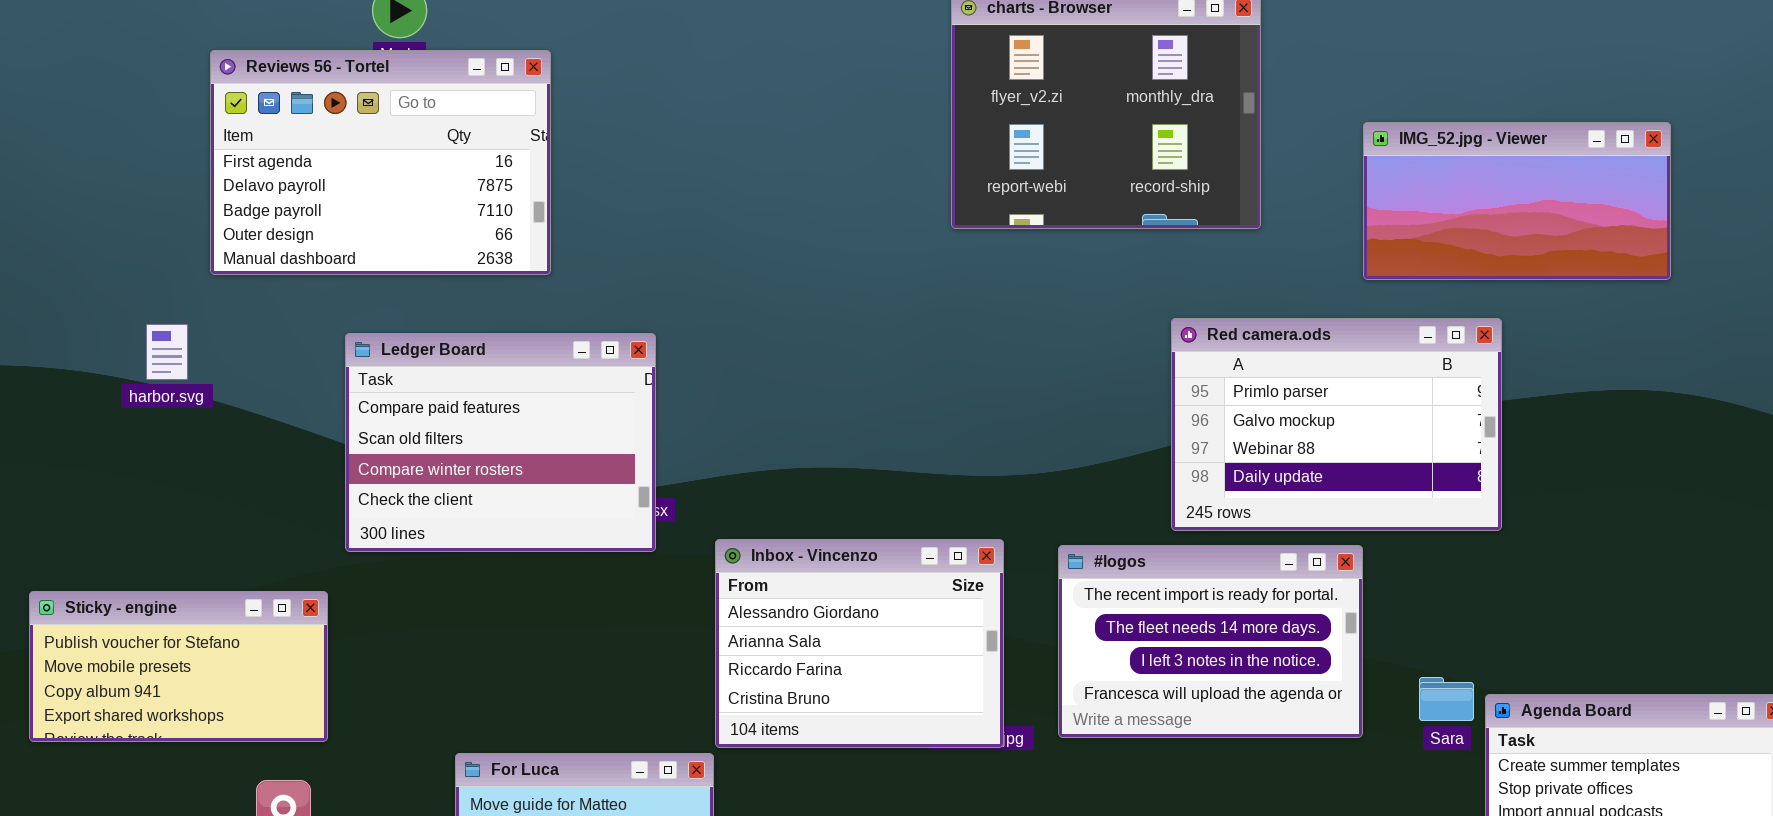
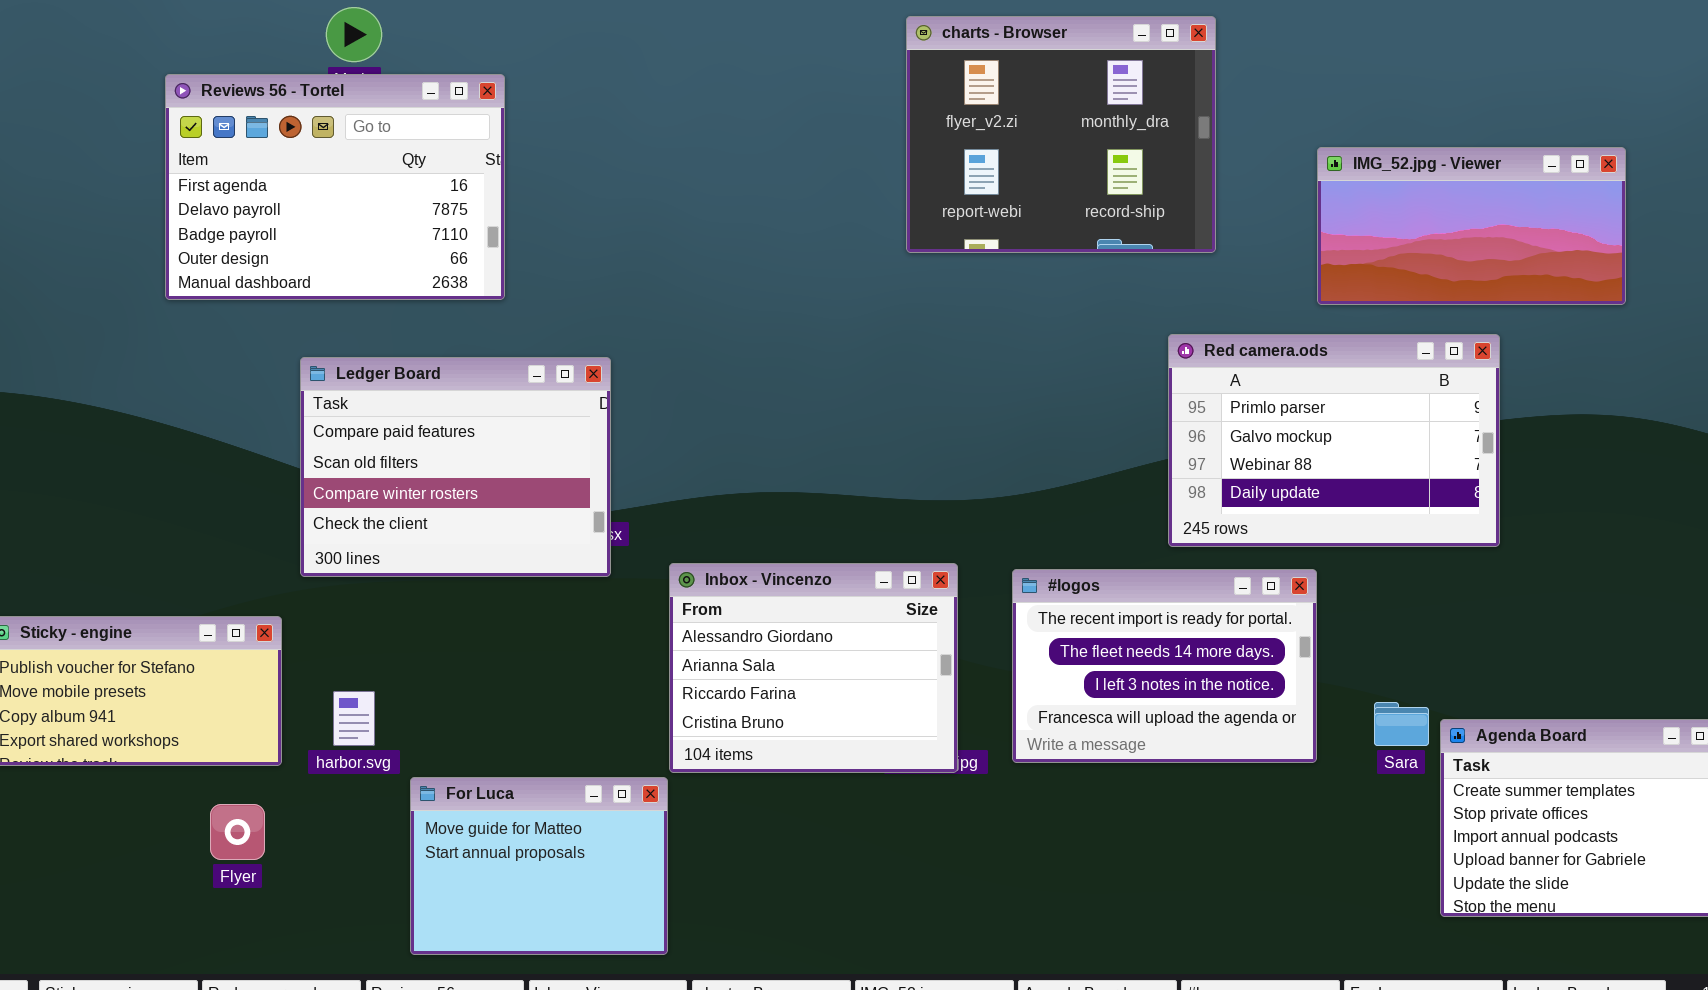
Red camera.ods: [1171,318,1502,531] -> [1168,334,1500,547], moved
harbor.svg: [146,324,188,380] -> [333,691,375,746], moved

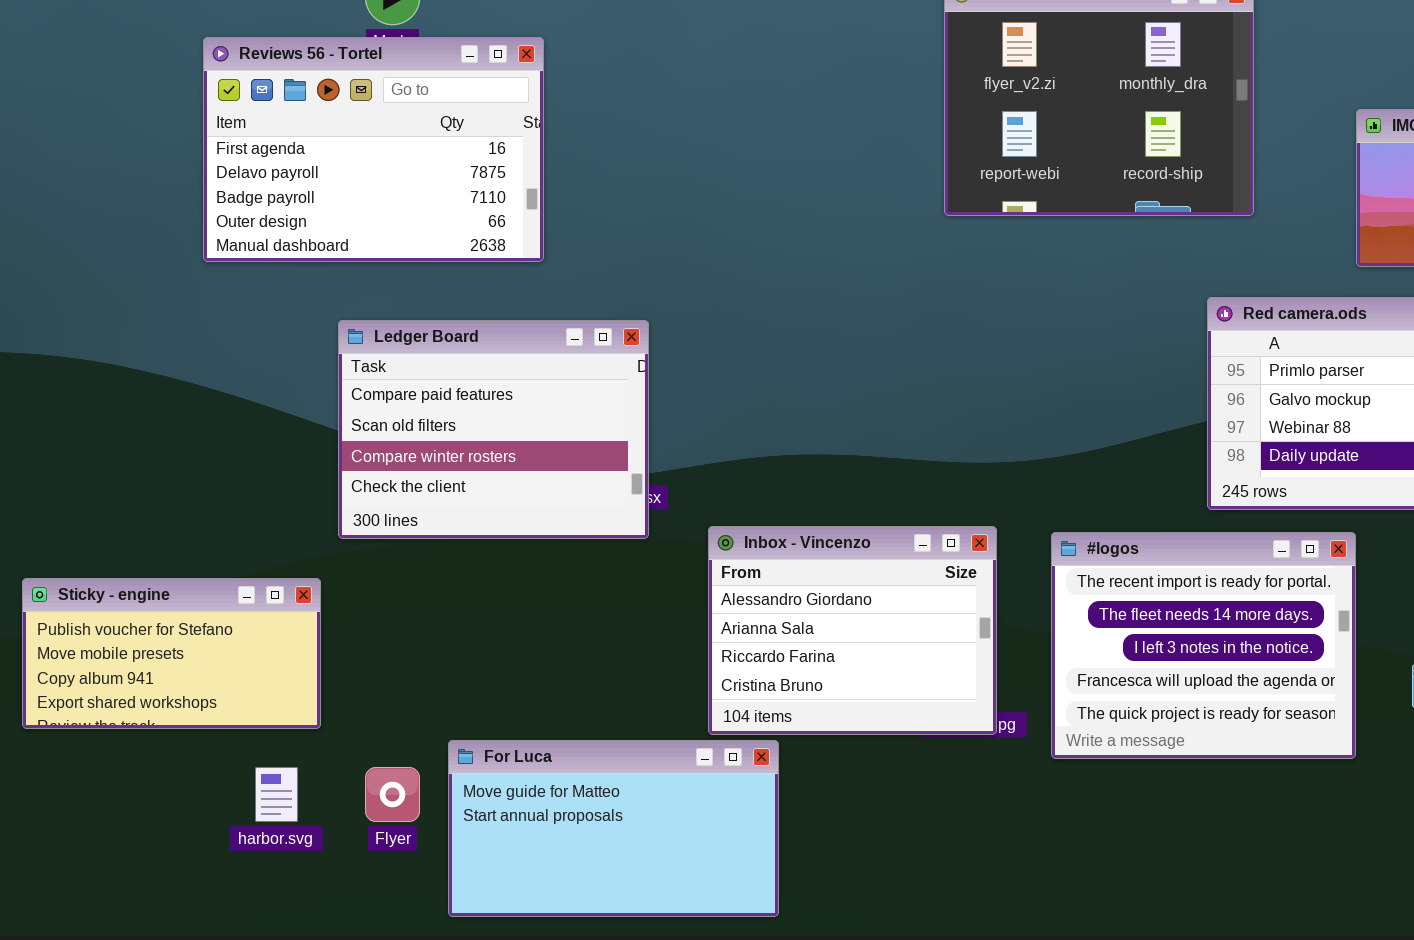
#logos: [1012,569,1317,763] -> [1051,532,1356,759], resized
harbor.svg: [333,691,375,746] -> [255,767,298,822], moved
For Luca: [410,777,668,955] -> [448,740,779,917], resized
Flyer: [210,804,265,860] -> [365,767,420,822], moved

